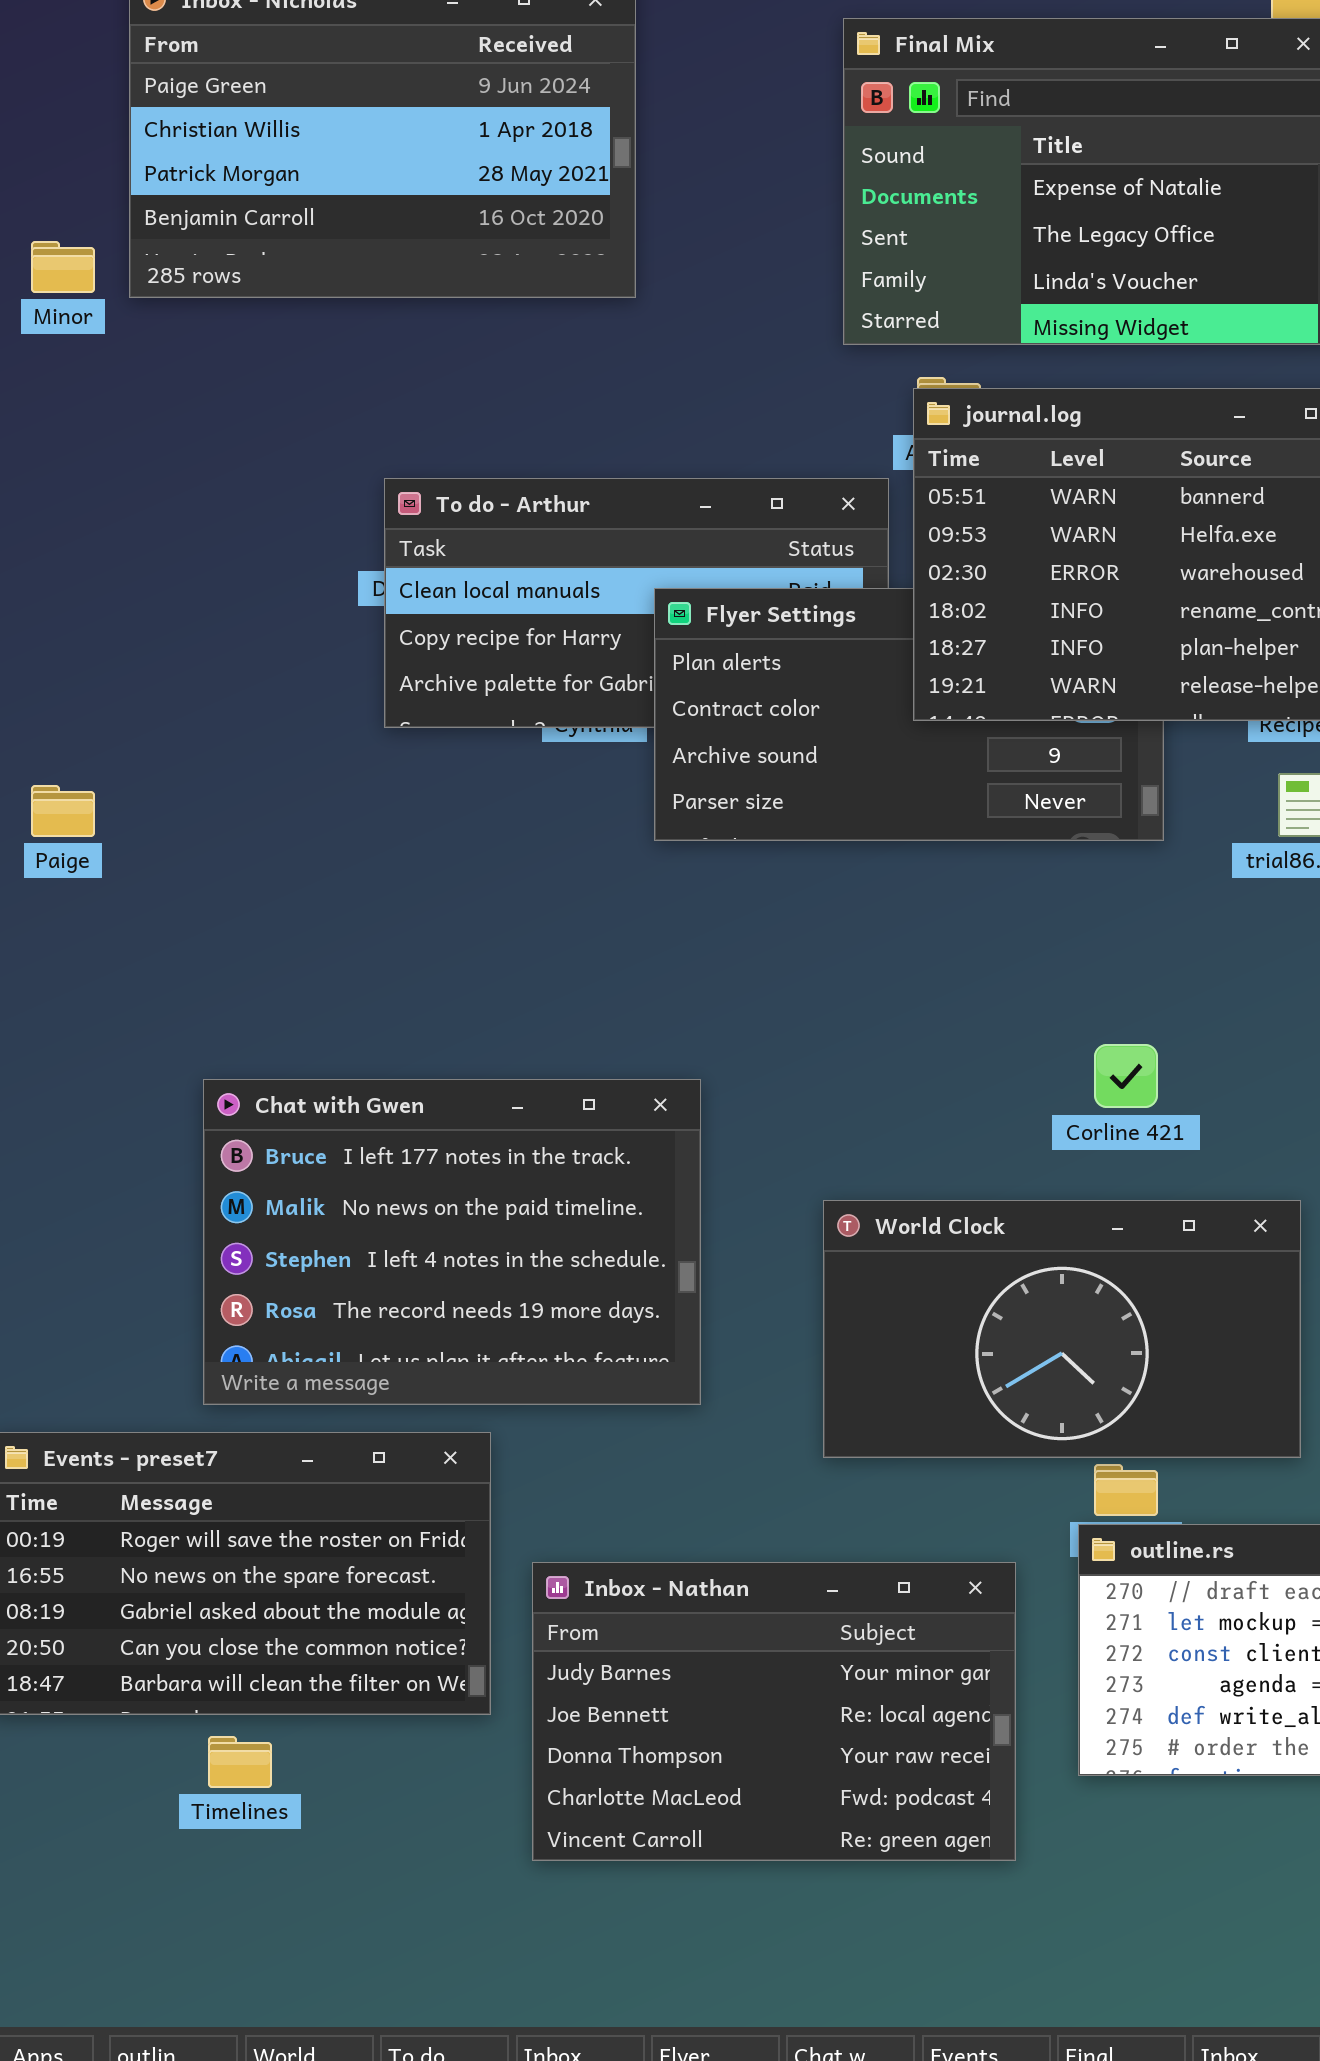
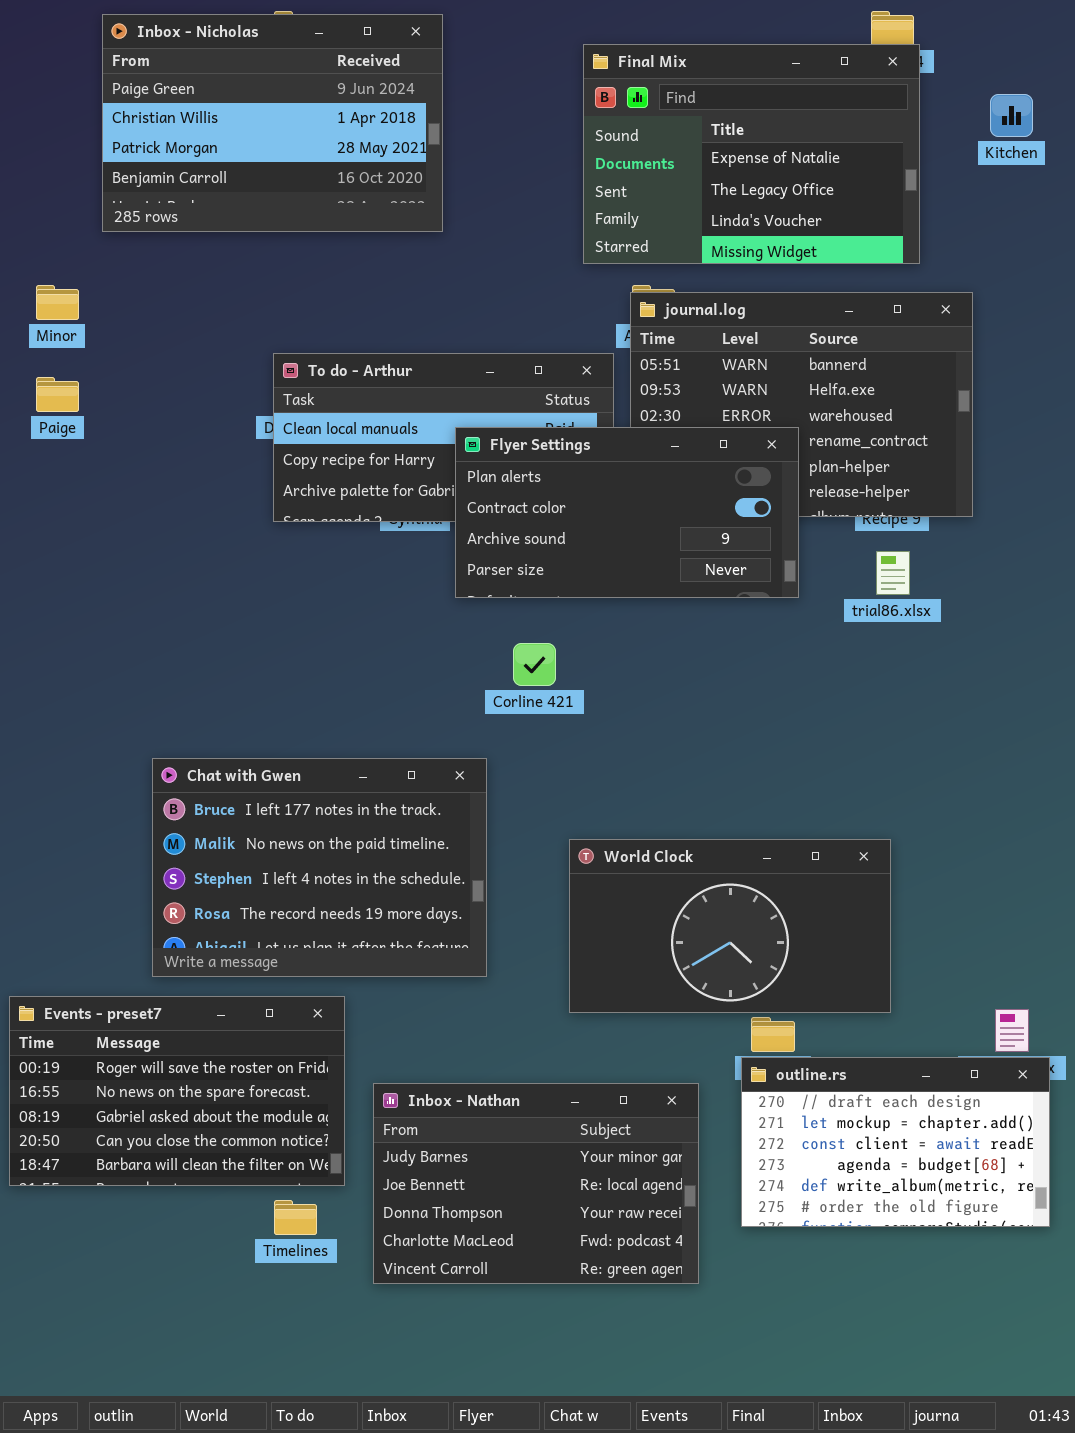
Minor: [31,241,95,293] -> [36,285,79,320], moved
Flyer Settings: [654,588,1164,841] -> [455,427,799,598], raised
Paige: [31,785,95,837] -> [36,377,79,412], moved
Corline 421: [1094,1044,1158,1108] -> [513,643,556,686], moved
Timelines: [208,1736,272,1788] -> [274,1200,317,1235], moved

